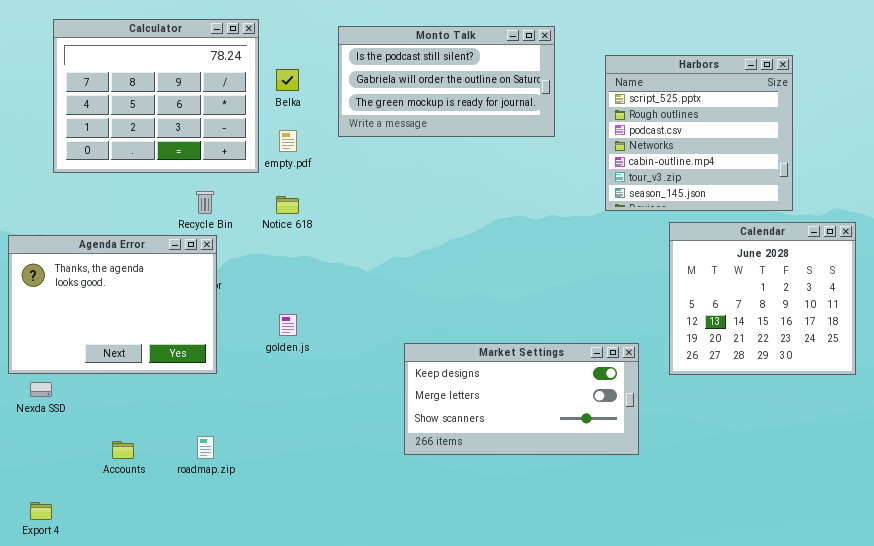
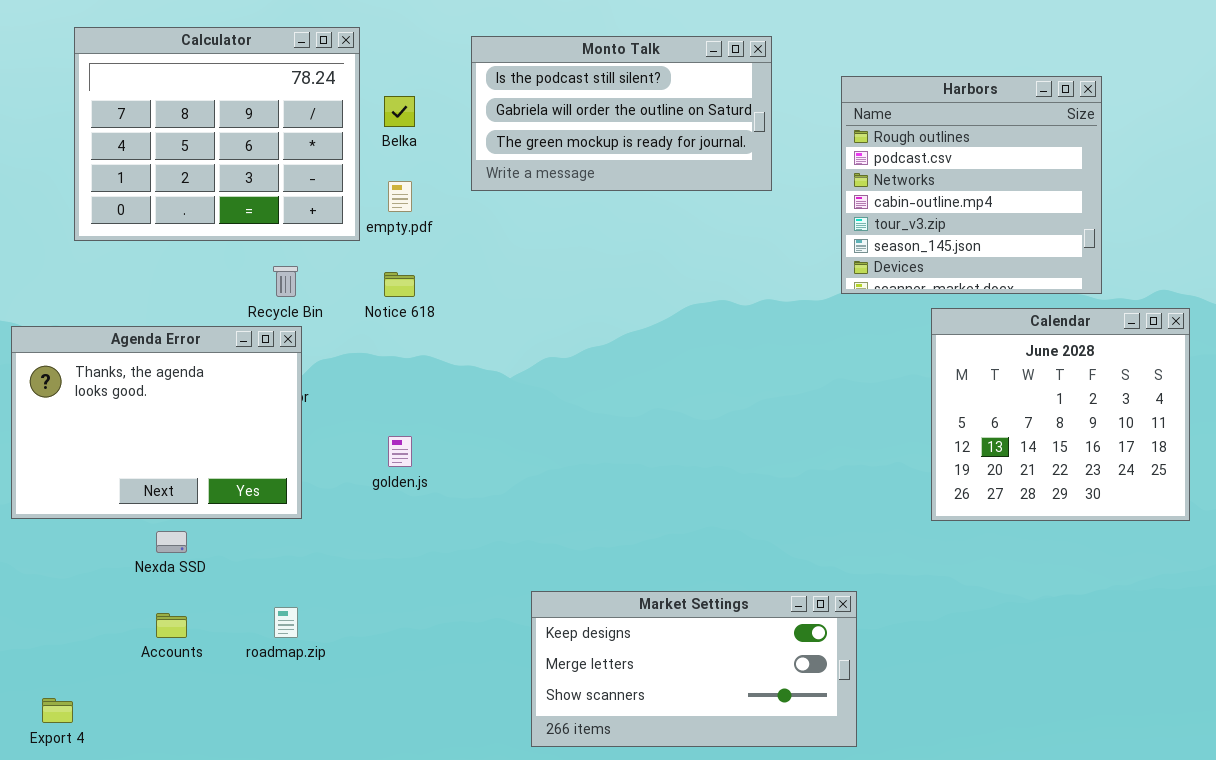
Harbors: [605,55,793,211] -> [841,76,1102,294], scrolled down 1 row
Market Settings: [404,343,639,455] -> [531,591,857,747], moved
Nexda SSD: [30,382,52,397] -> [156,531,187,553], moved

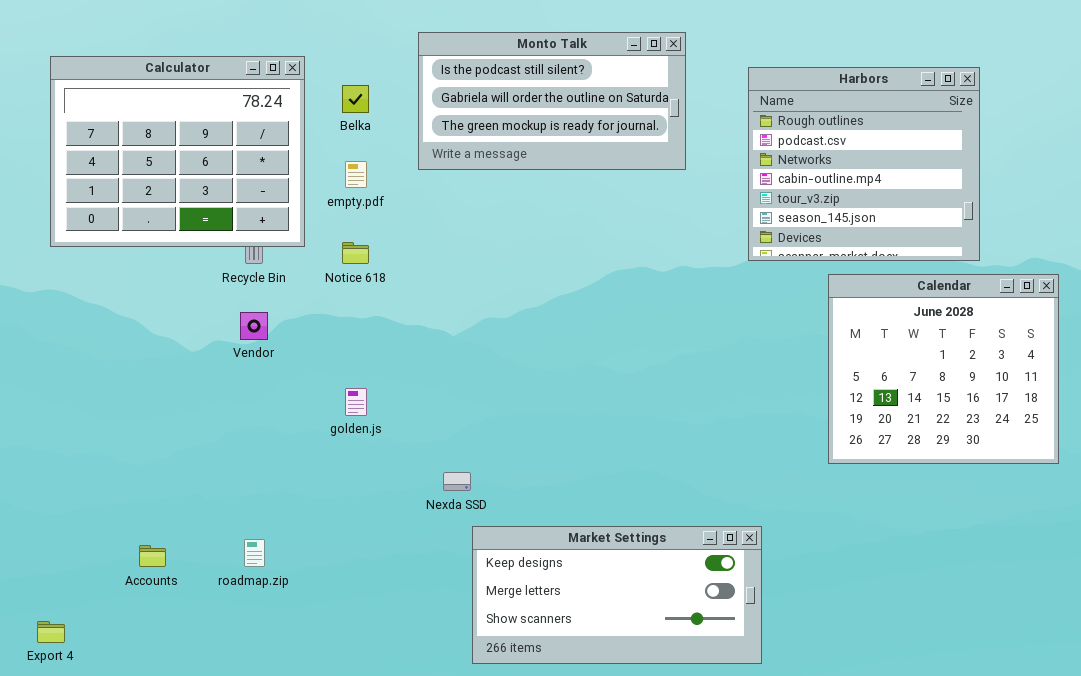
Calculator: [74,27,360,241] -> [50,56,305,247], moved
Agenda Error: [11,326,302,519] -> none, closed
Nexda SSD: [156,531,187,553] -> [443,472,471,491], moved

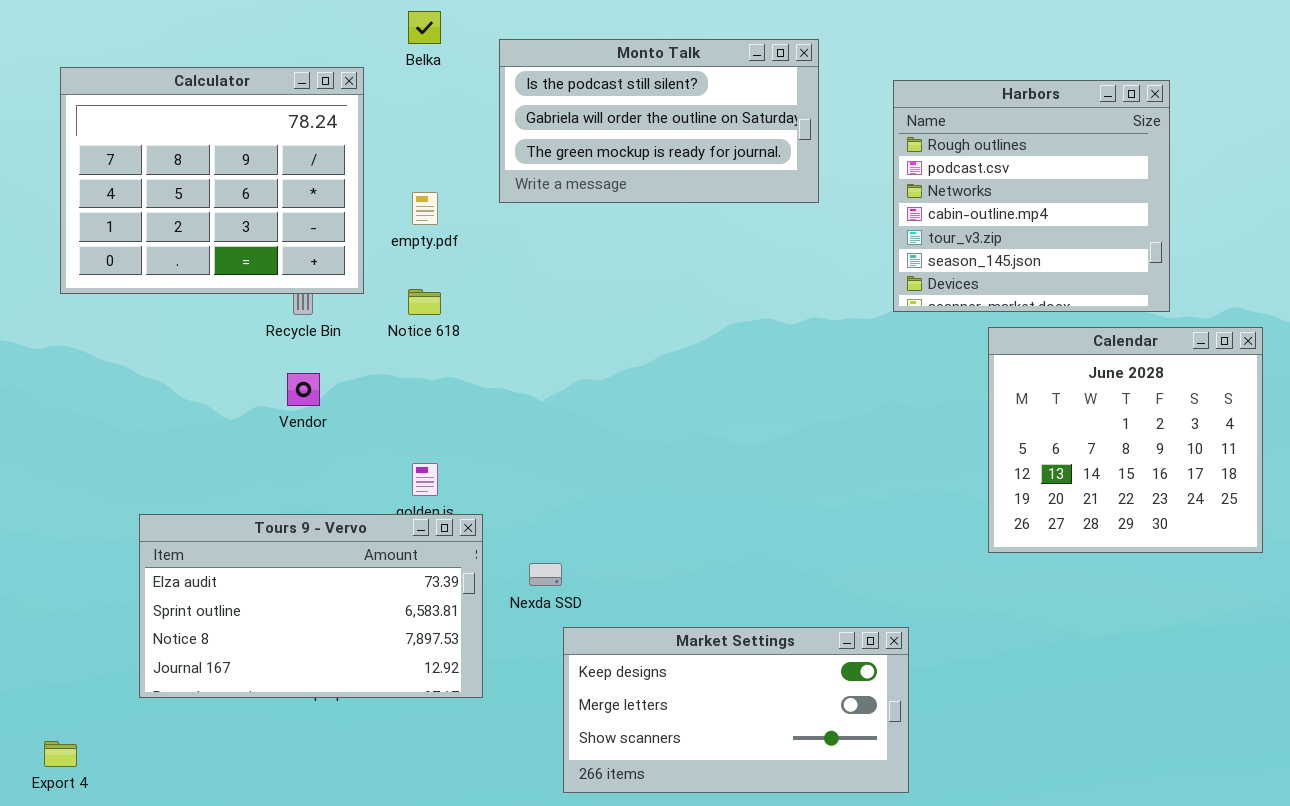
Belka: [342,85,369,113] -> [408,11,441,44], moved
Tours 9 - Vervo: none -> [139,514,483,698], opened

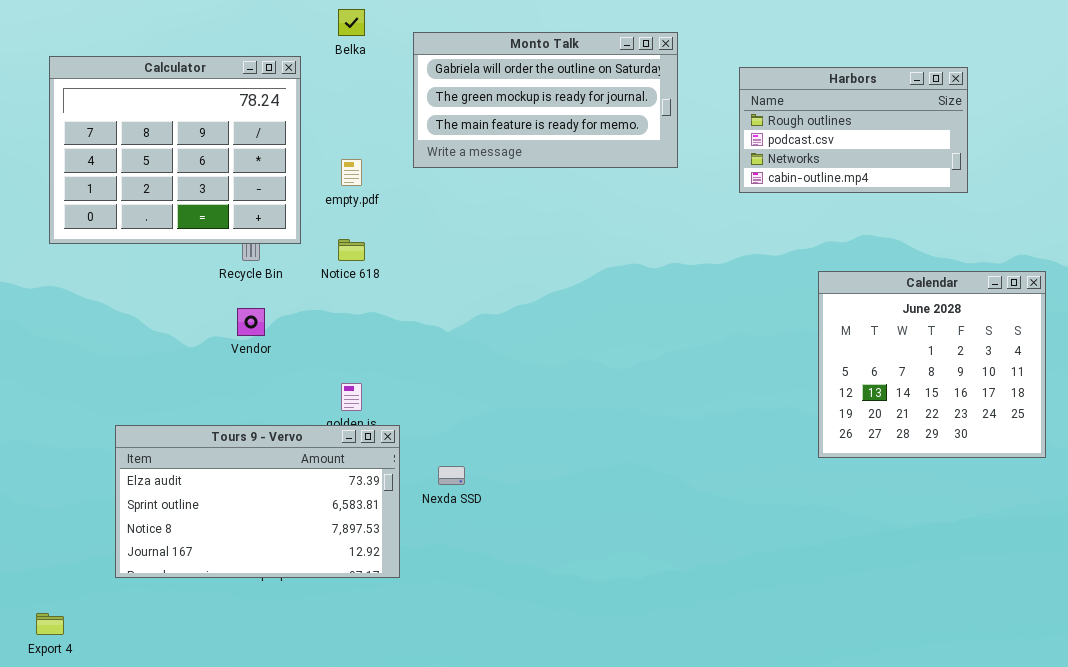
Monto Talk: [499,39,819,203] -> [413,32,678,168], scrolled down 1 row
Harbors: [893,80,1170,312] -> [739,67,968,193], resized
Market Settings: [563,627,909,793] -> none, closed

